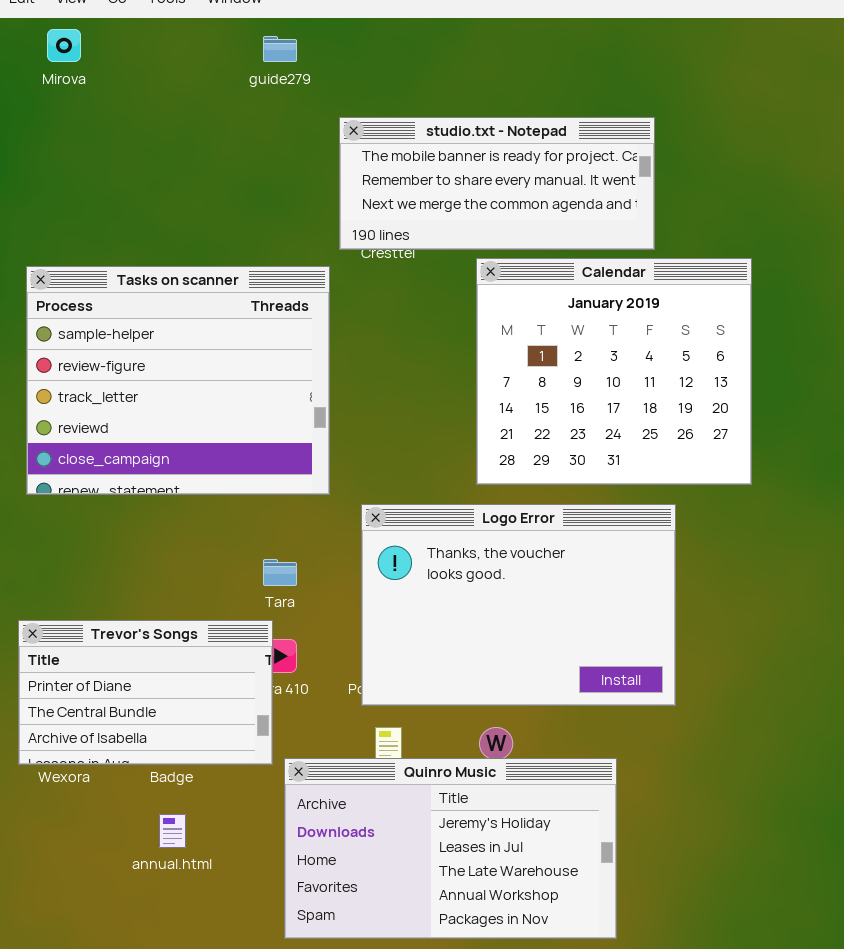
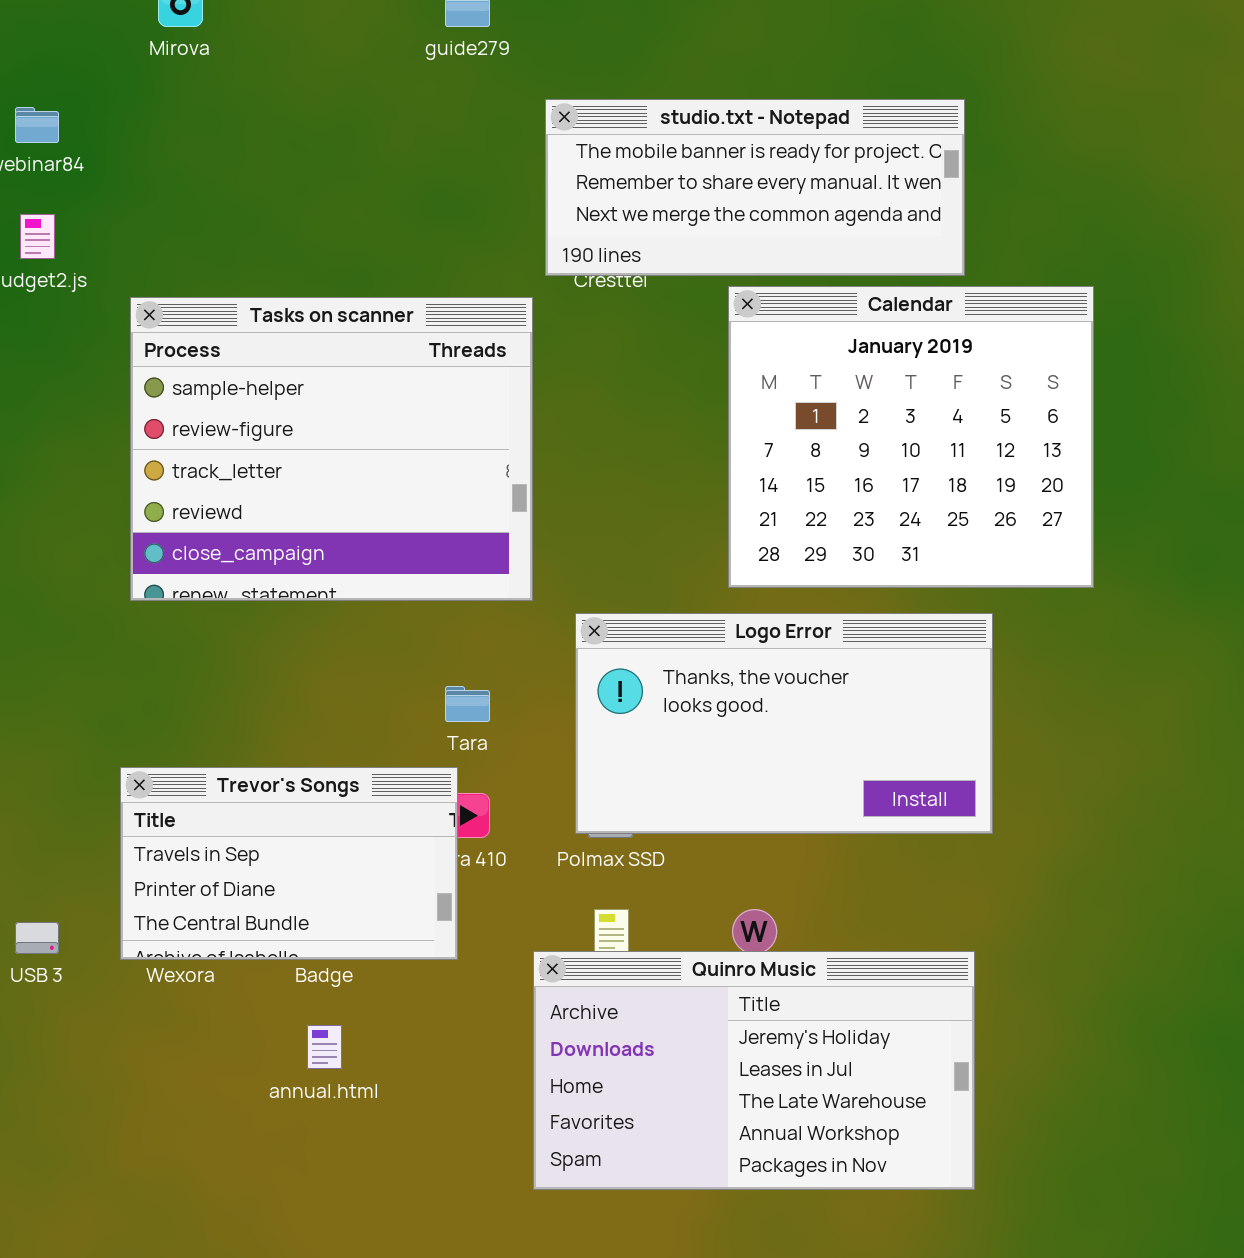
Logo Error: [361,504,676,706] -> [575,613,993,834], resized
Trevor's Songs: [18,620,273,765] -> [120,767,458,960], scrolled up 1 row
Quinro Music: [284,758,617,939] -> [533,951,975,1190], moved

